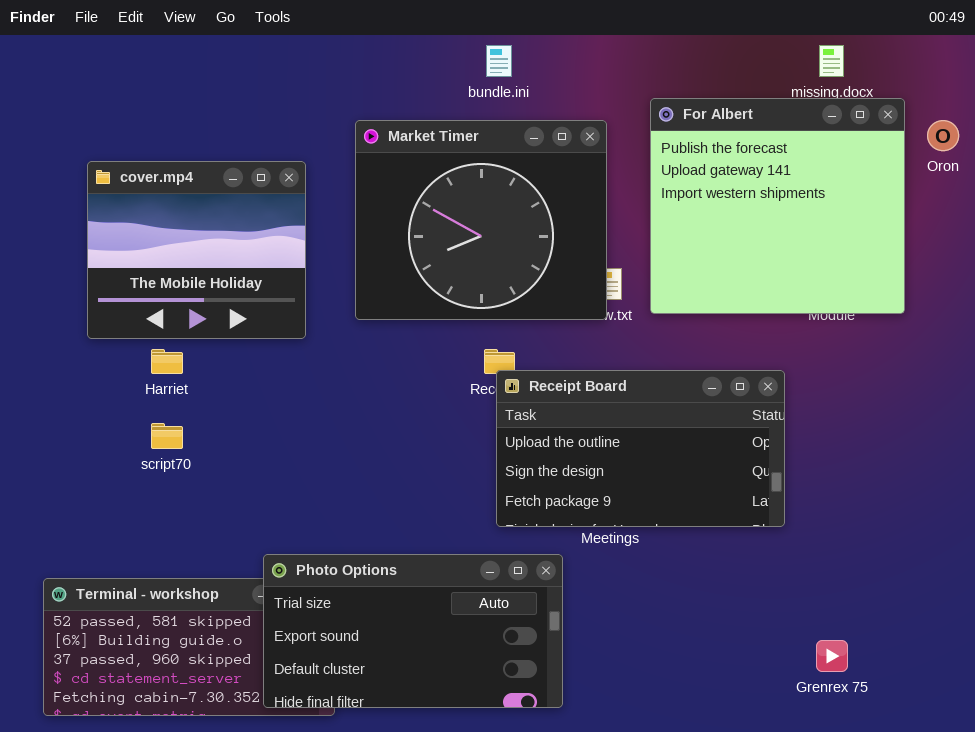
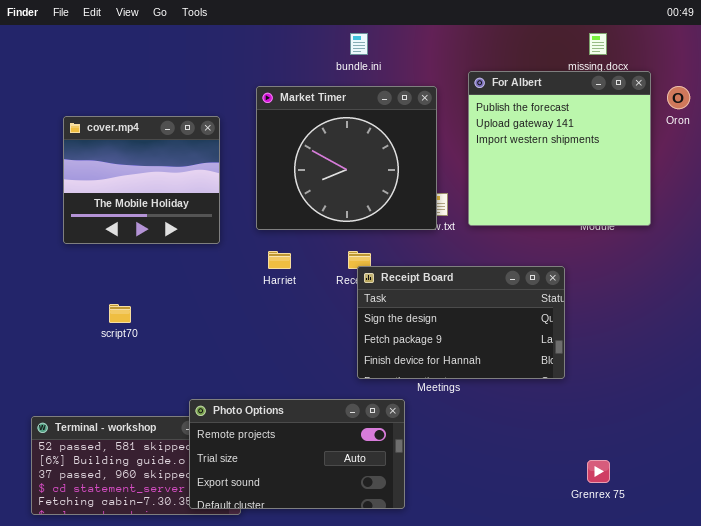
Harriet: [151,349,183,374] -> [268,251,291,269], moved
Receipt Board: [496,370,785,527] -> [357,266,565,379], scrolled down 1 row
Photo Options: [263,554,563,708] -> [189,399,405,509], scrolled up 1 row

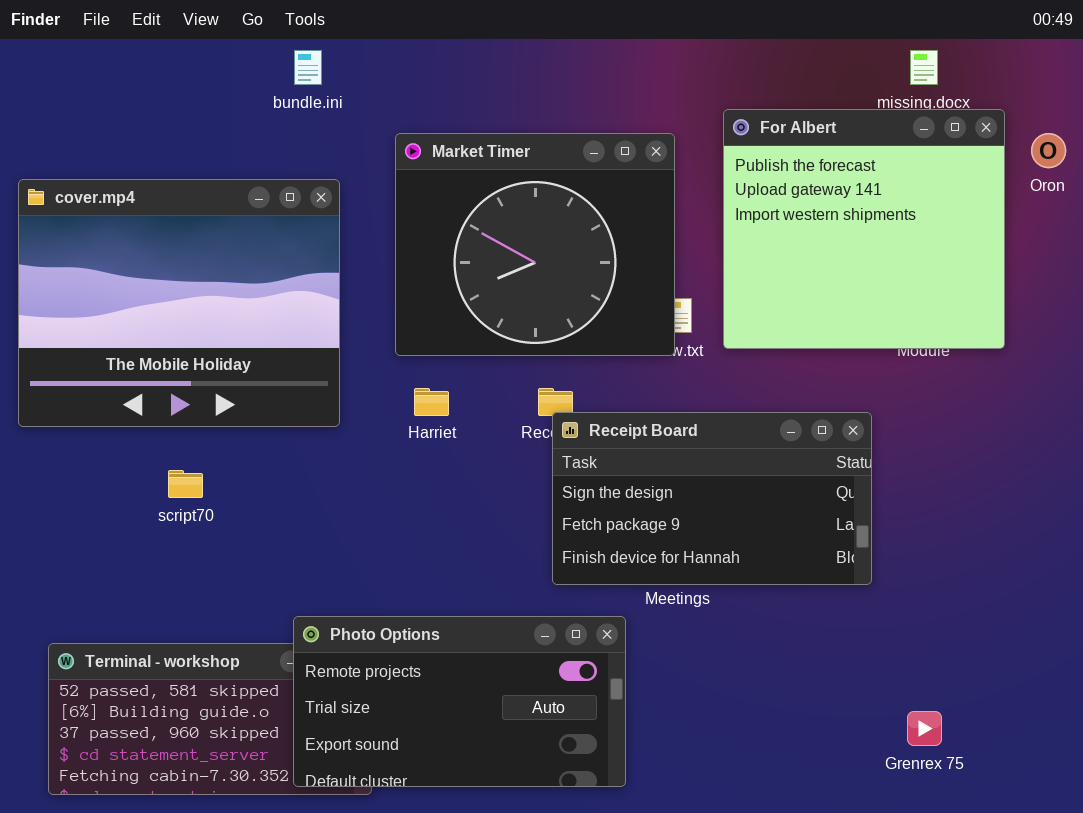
bundle.ini: [350,33,368,55] -> [294,50,322,85], moved
cover.mp4: [63,116,220,244] -> [18,179,340,427], resized

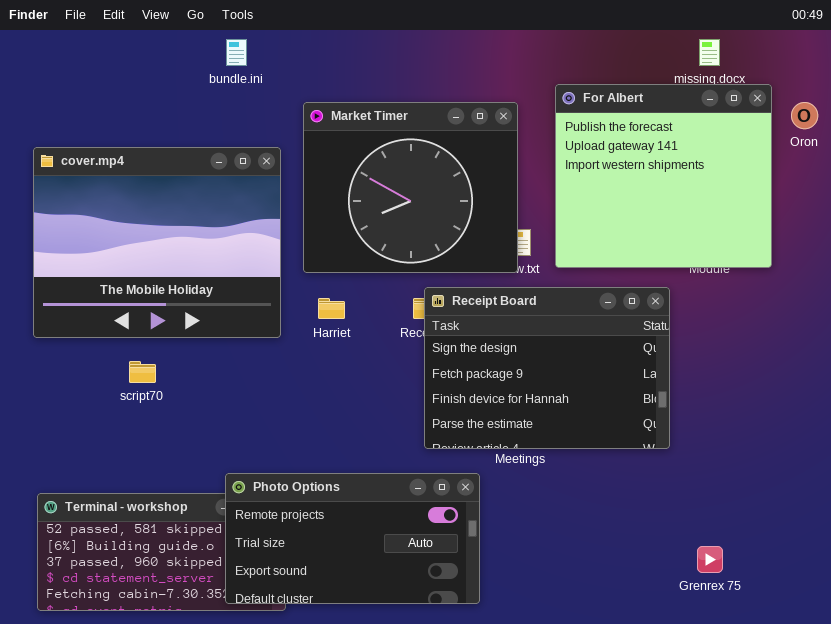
cover.mp4: [18,179,340,427] -> [33,147,281,338], moved
Receipt Board: [552,412,872,585] -> [424,287,670,449], resized

